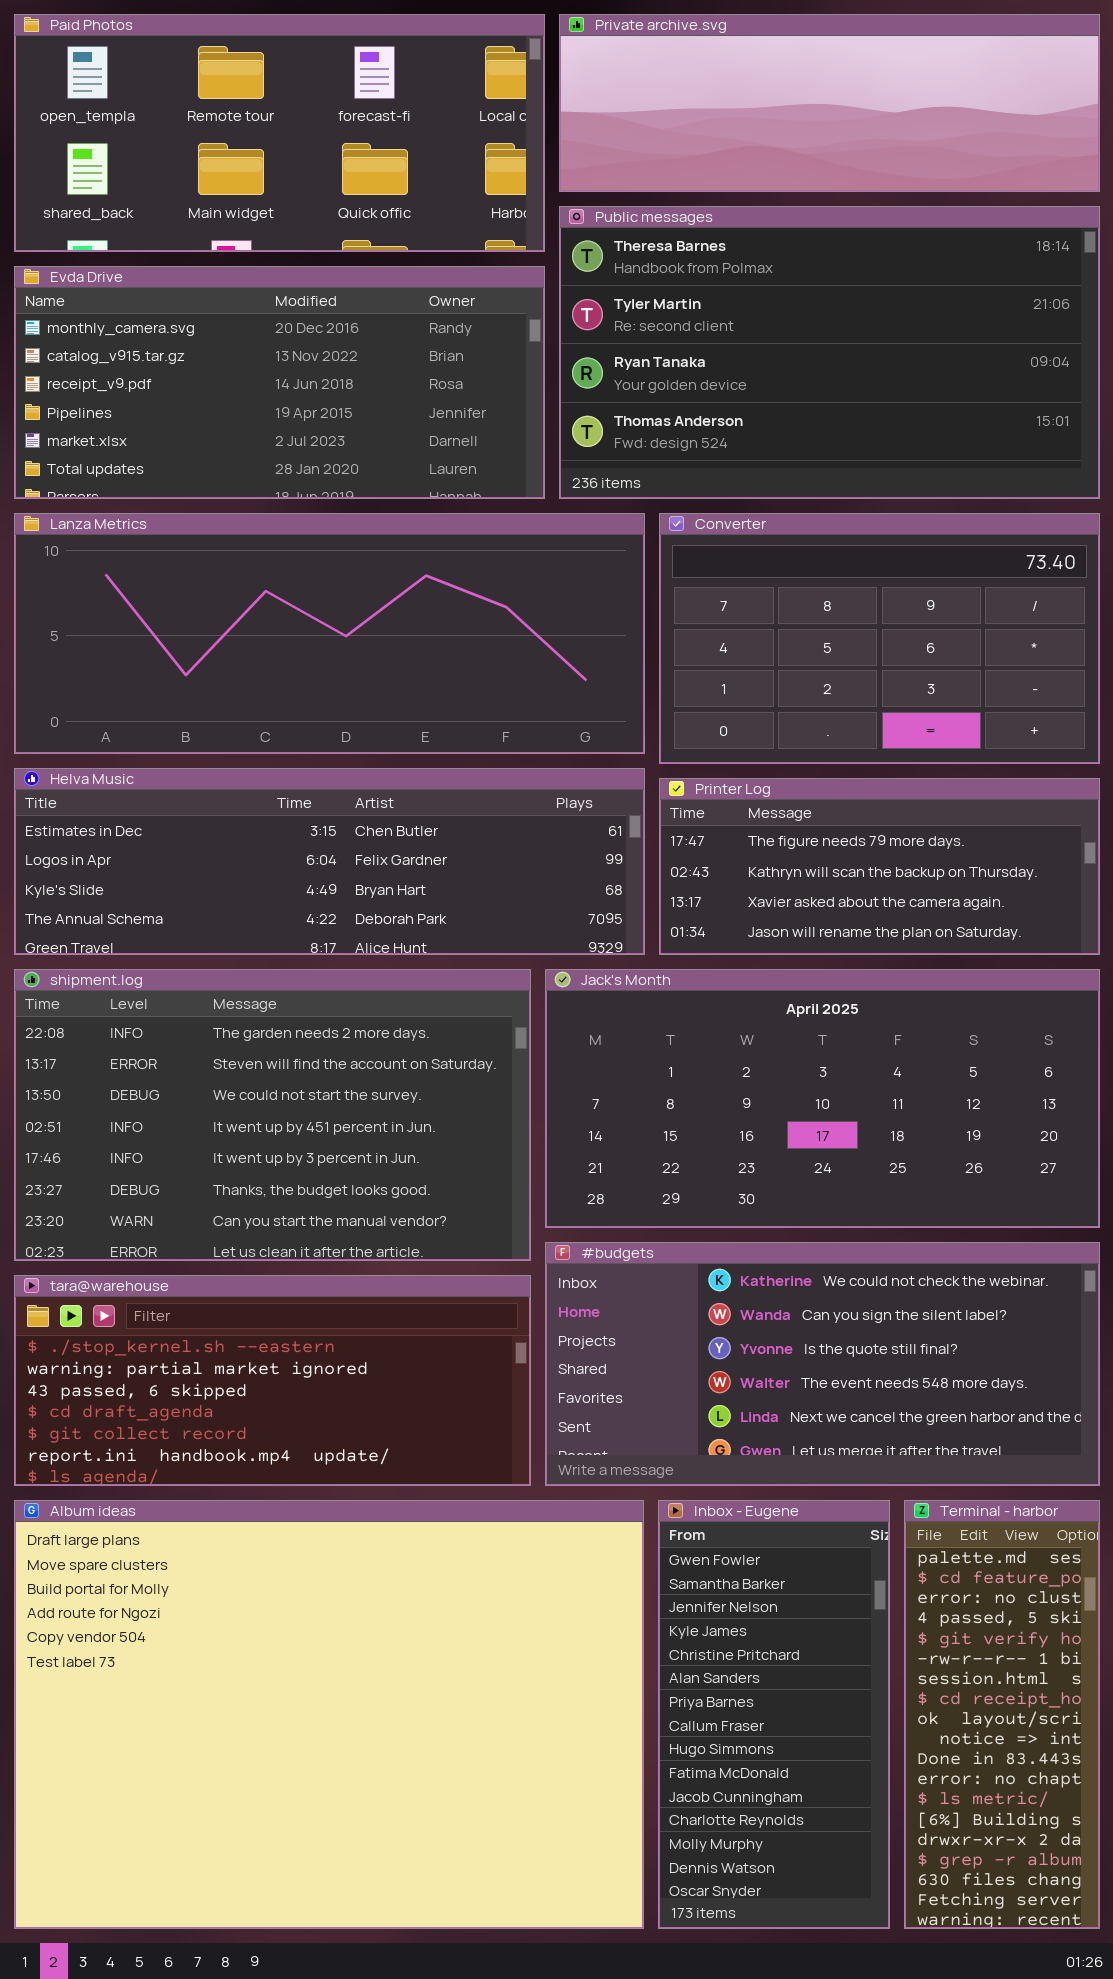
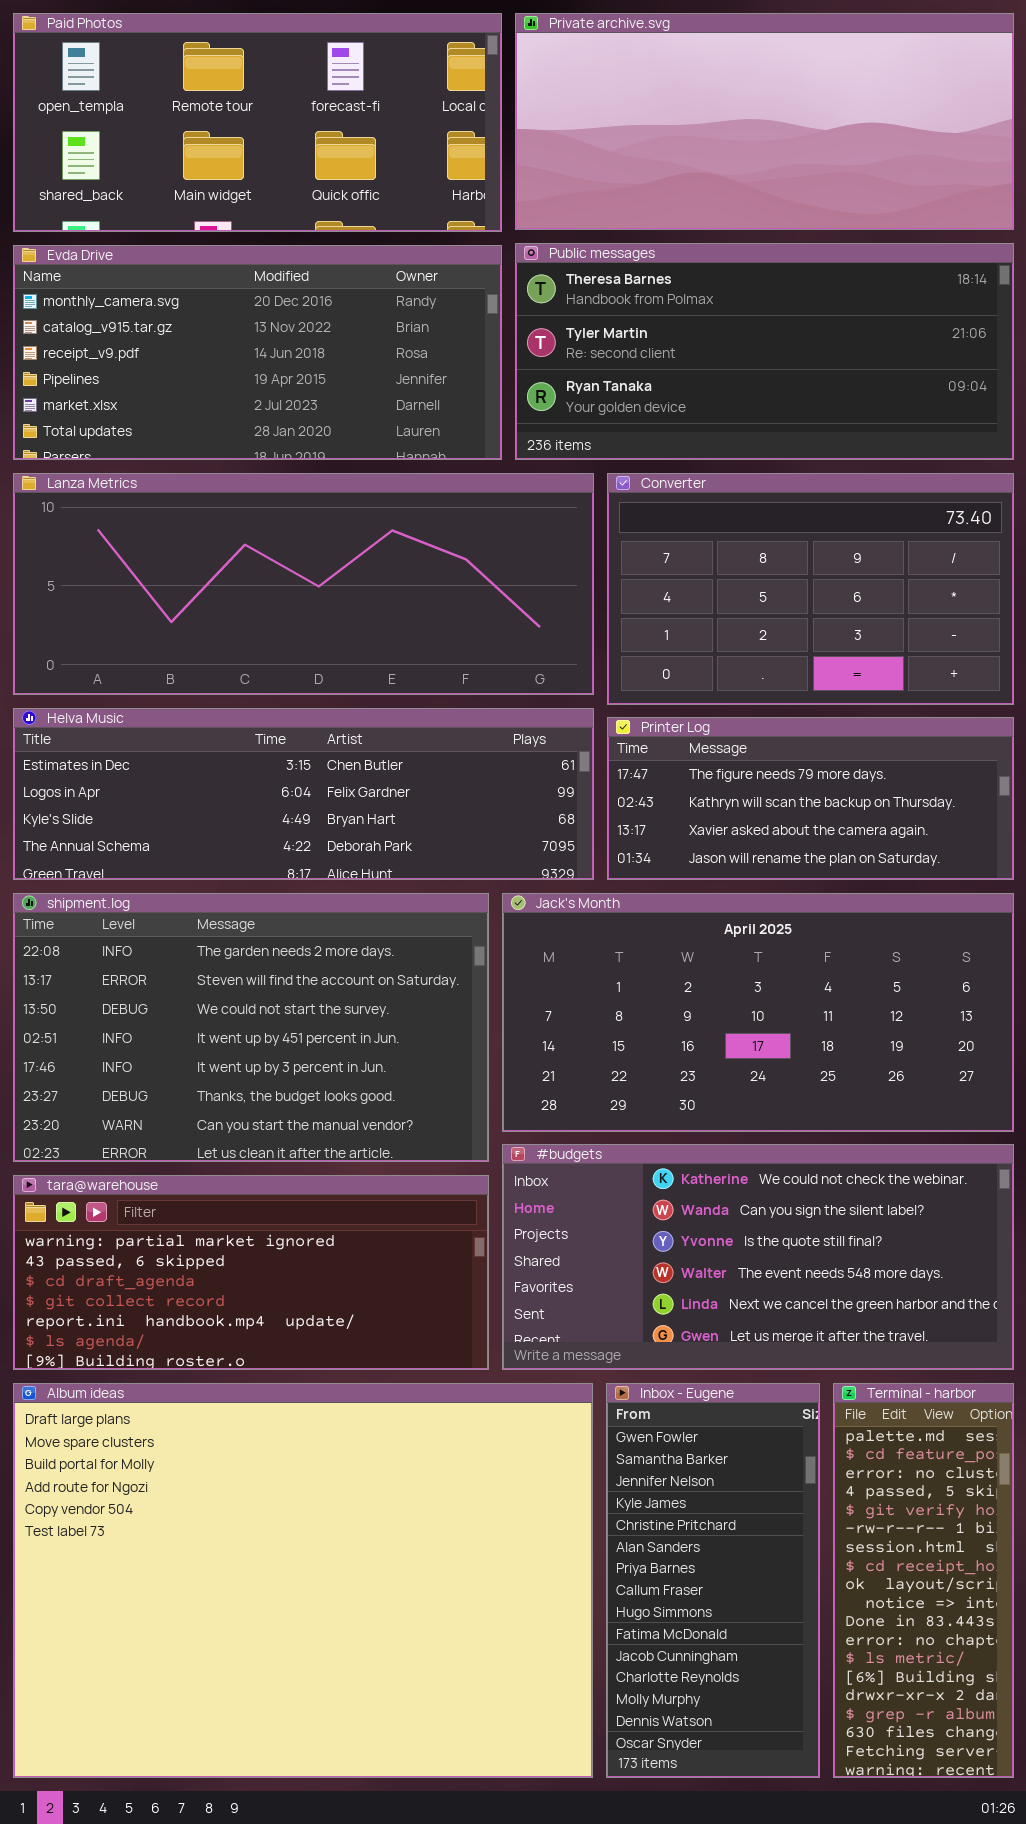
Private archive.svg: [559,14,1100,192] -> [515,13,1014,230], resized
Public messages: [559,206,1100,499] -> [515,243,1014,460], resized
tara@warehouse: [14,1275,531,1486] -> [13,1175,489,1370], scrolled down 1 row

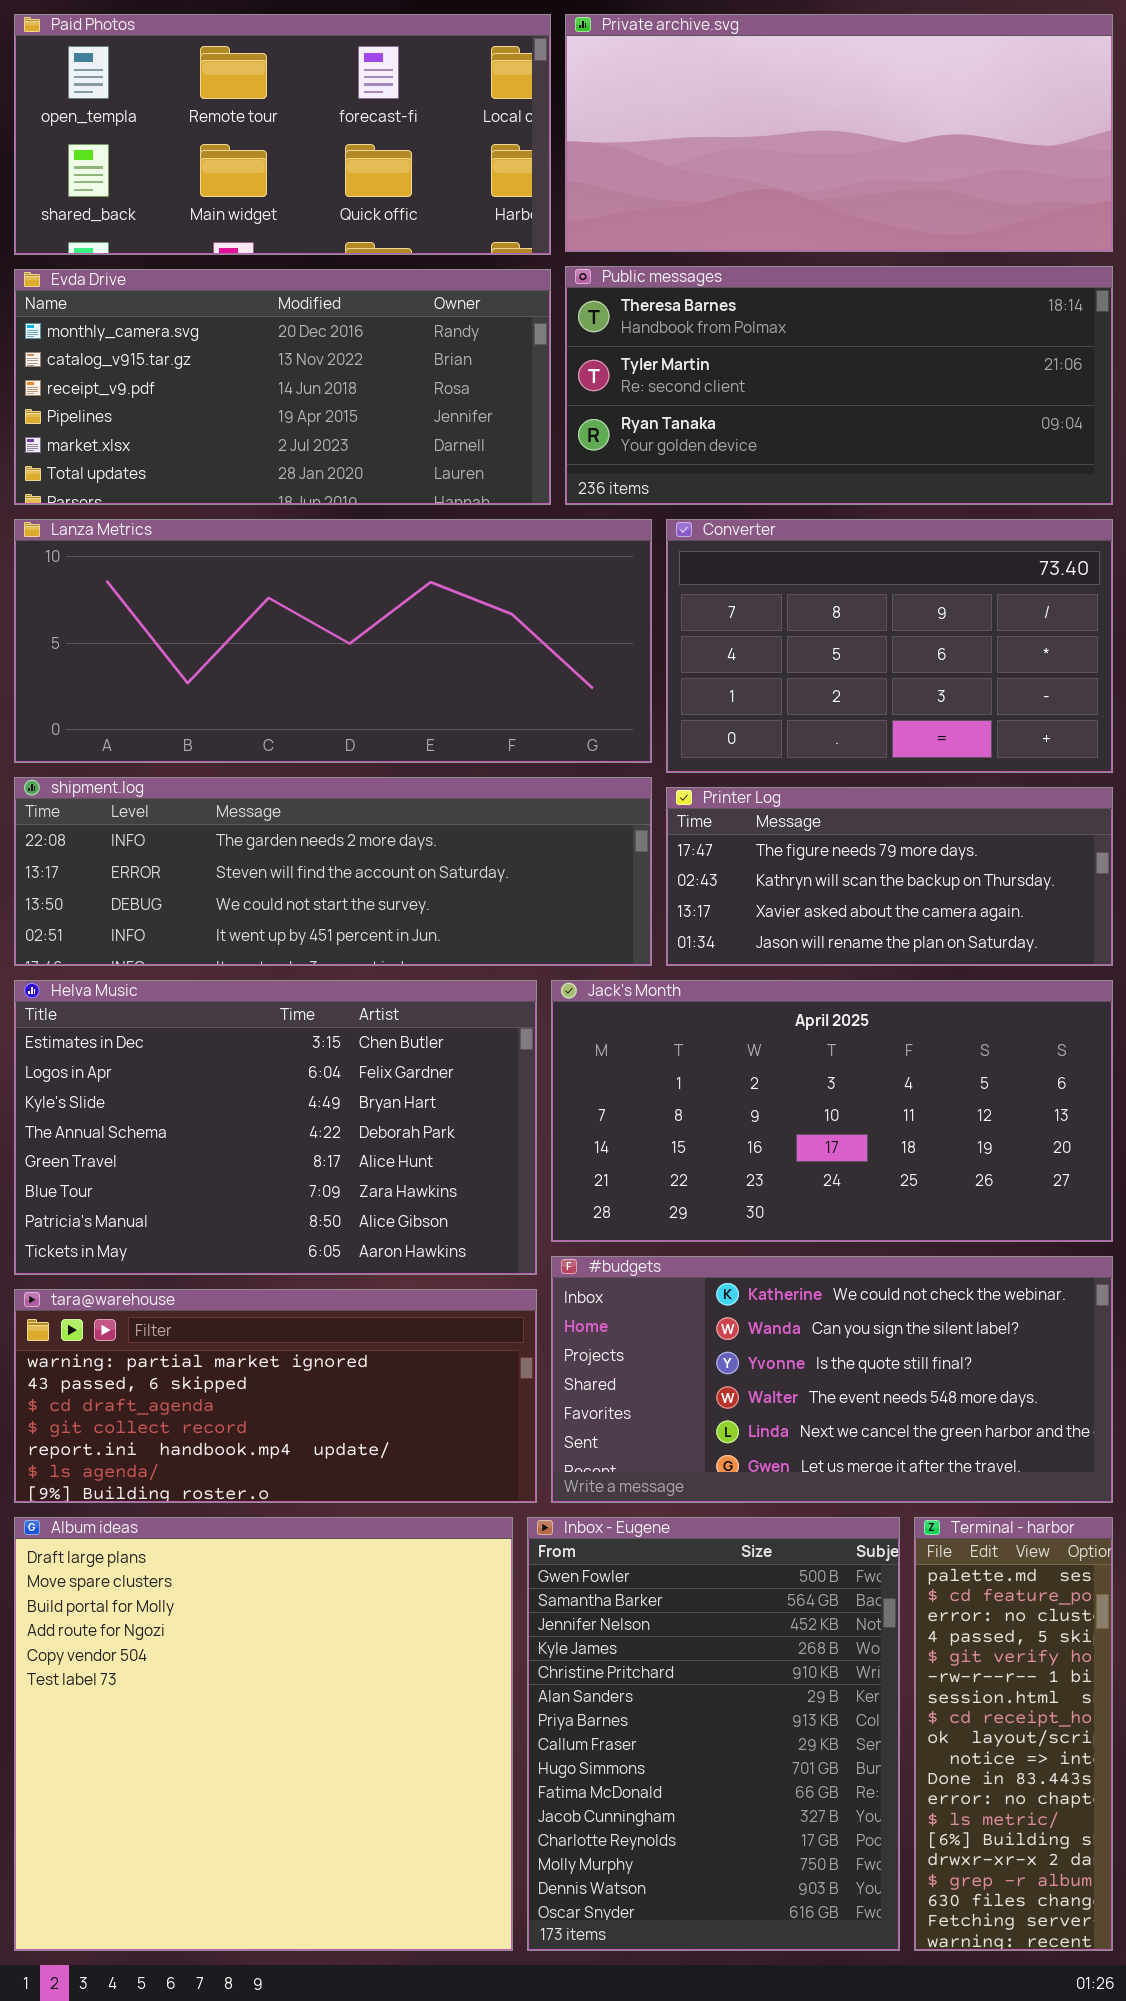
Helva Music: [13,708,594,880] -> [14,980,537,1275], moved, resized
shipment.log: [13,893,489,1162] -> [14,777,652,966], moved, resized
Album ideas: [13,1383,593,1778] -> [14,1517,513,1951], resized
Inbox - Eugene: [606,1383,820,1778] -> [527,1517,900,1951], resized

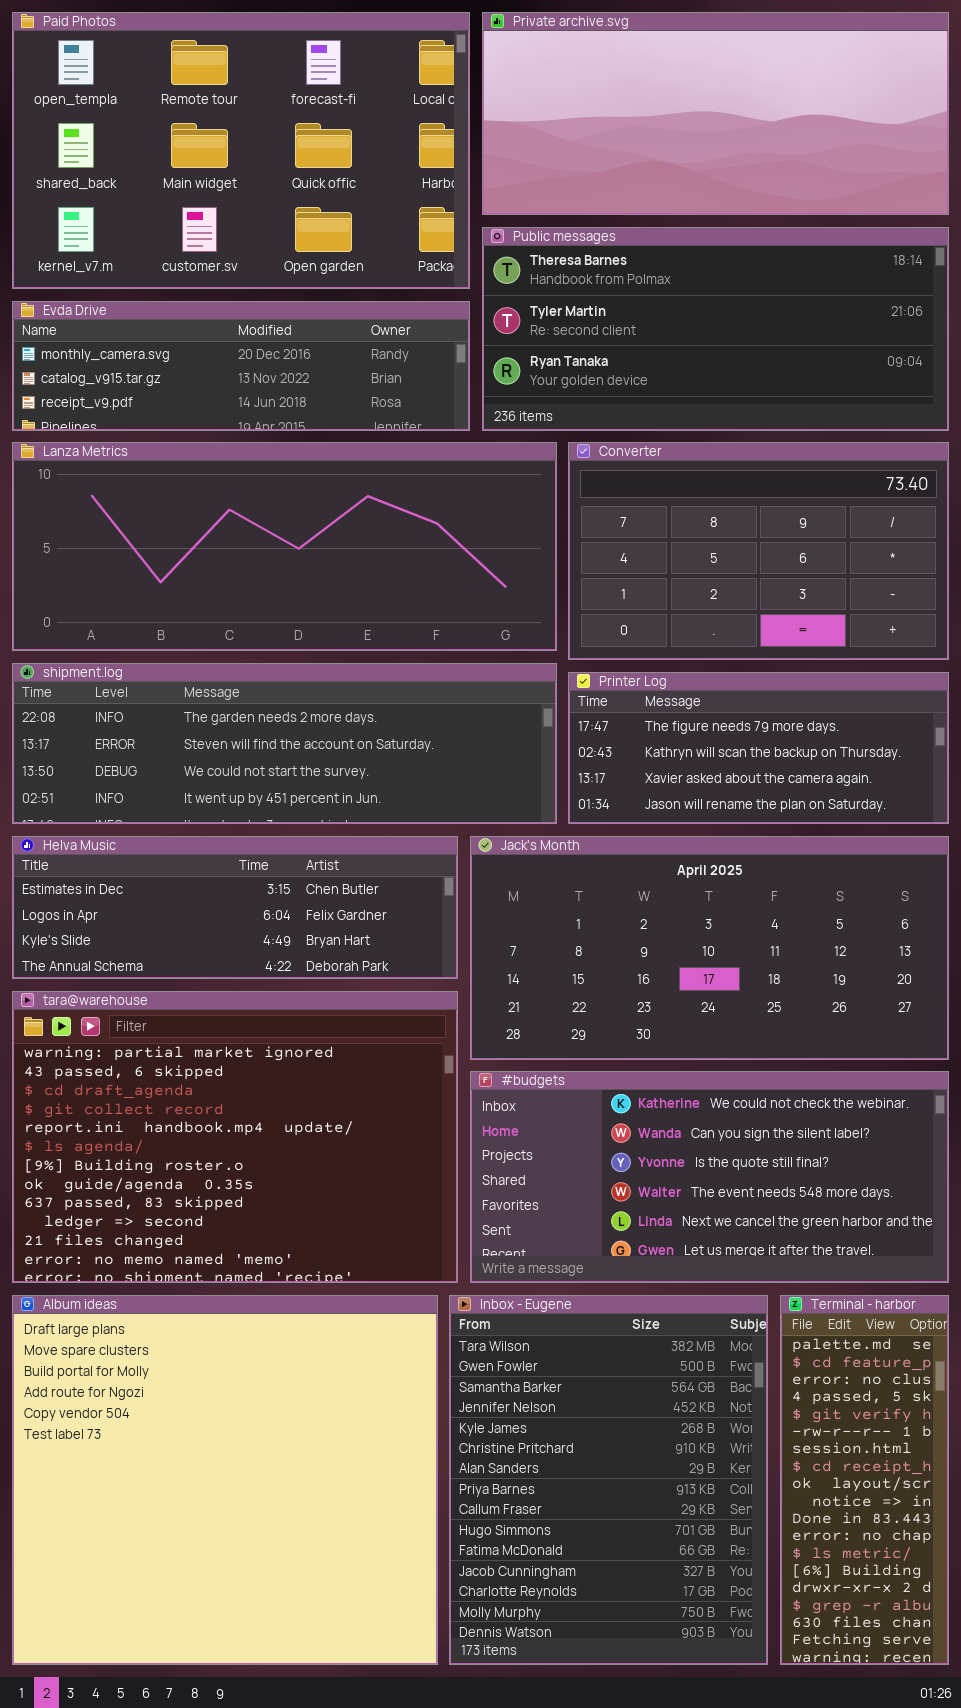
Paid Photos: [14,14,551,255] -> [12,12,470,289], resized
Evda Drive: [14,269,551,505] -> [12,301,470,431], resized
Helva Music: [14,980,537,1275] -> [12,836,458,979], resized
tara@warehouse: [14,1289,537,1503] -> [12,991,458,1283], resized
Inbox - Eugene: [527,1517,900,1951] -> [449,1295,768,1665], scrolled up 1 row

